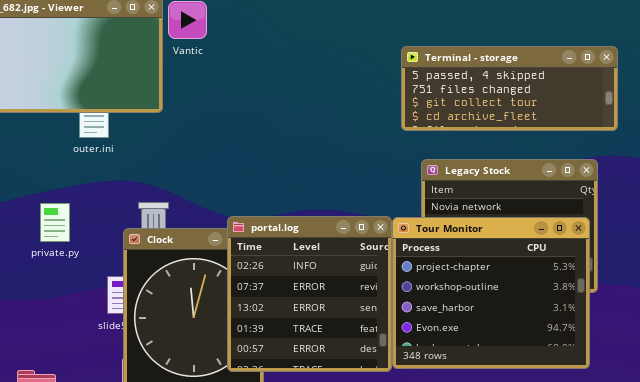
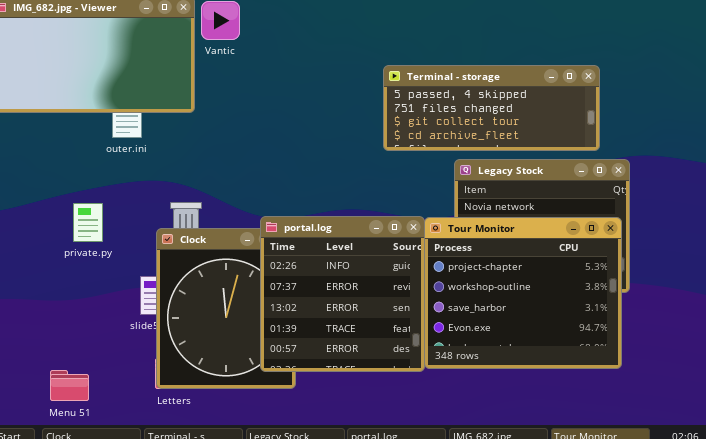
Terminal - storage: [401,46,618,131] -> [383,65,600,151], moved

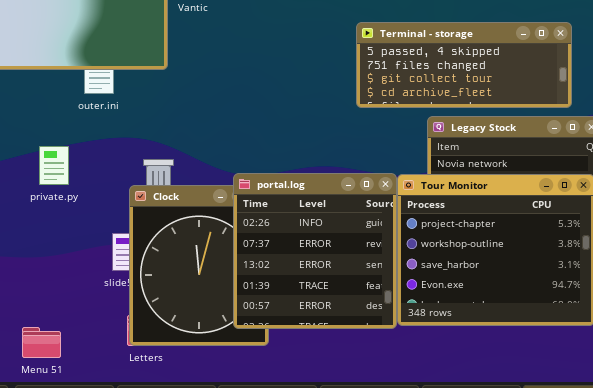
private.py: [73,203,103,242] -> [39,146,69,185], moved

